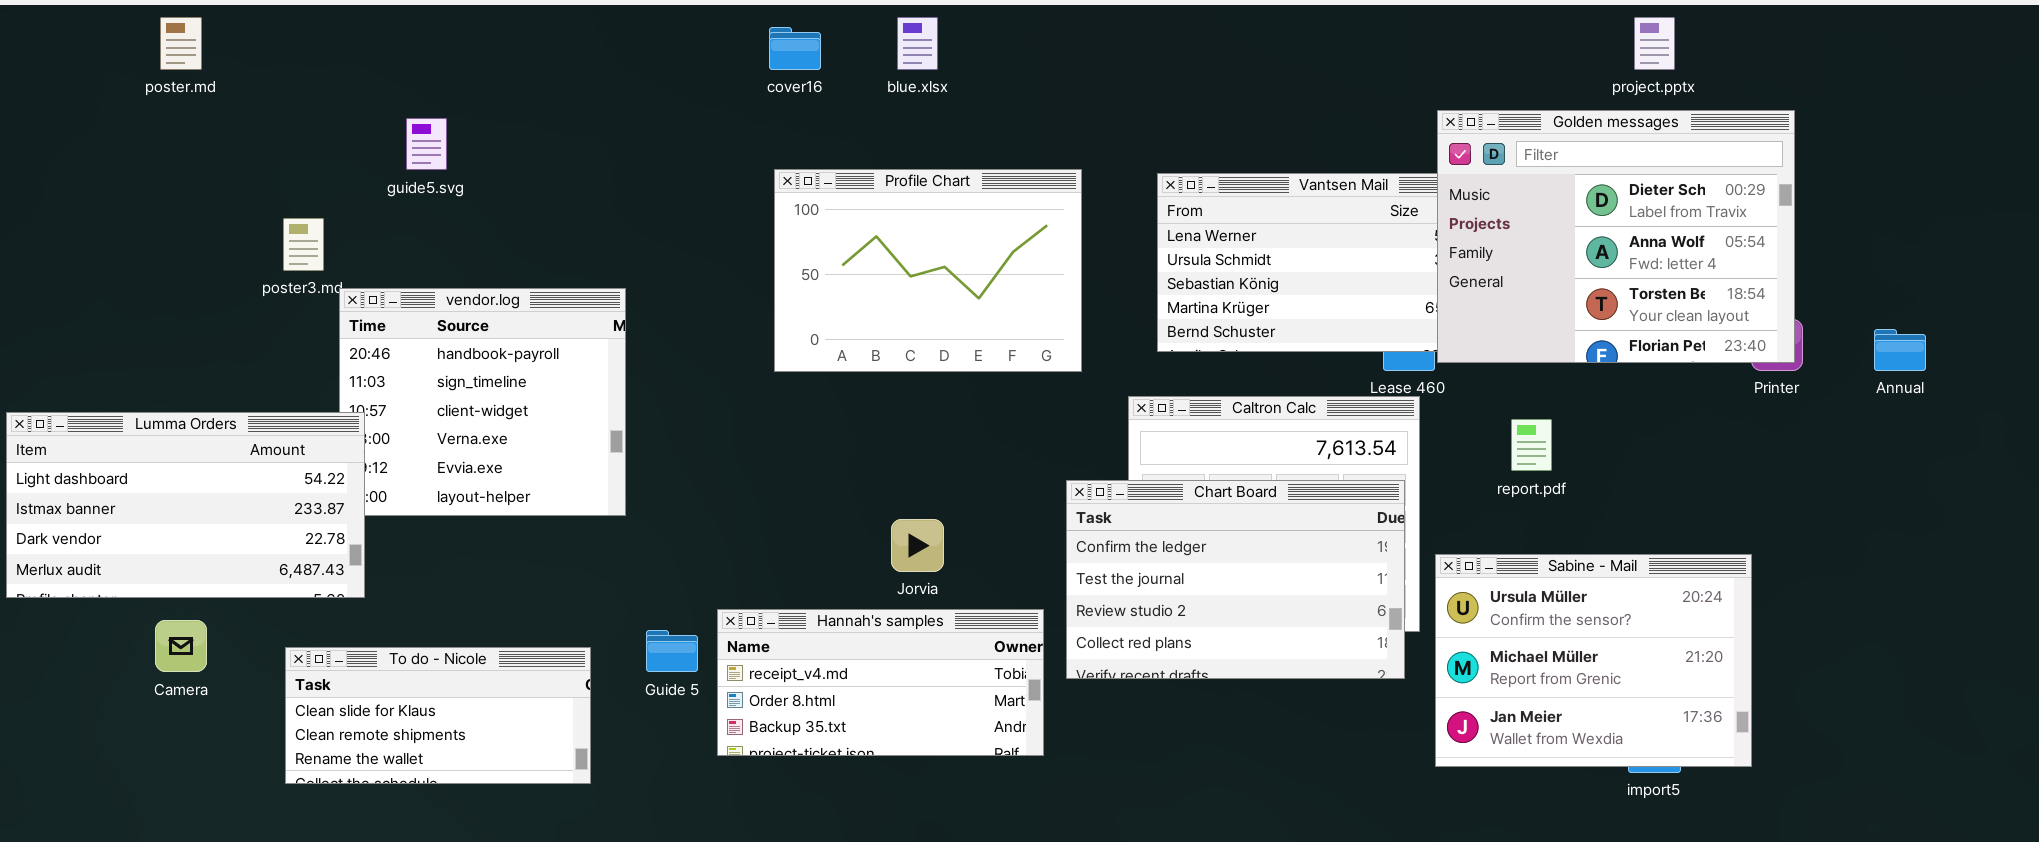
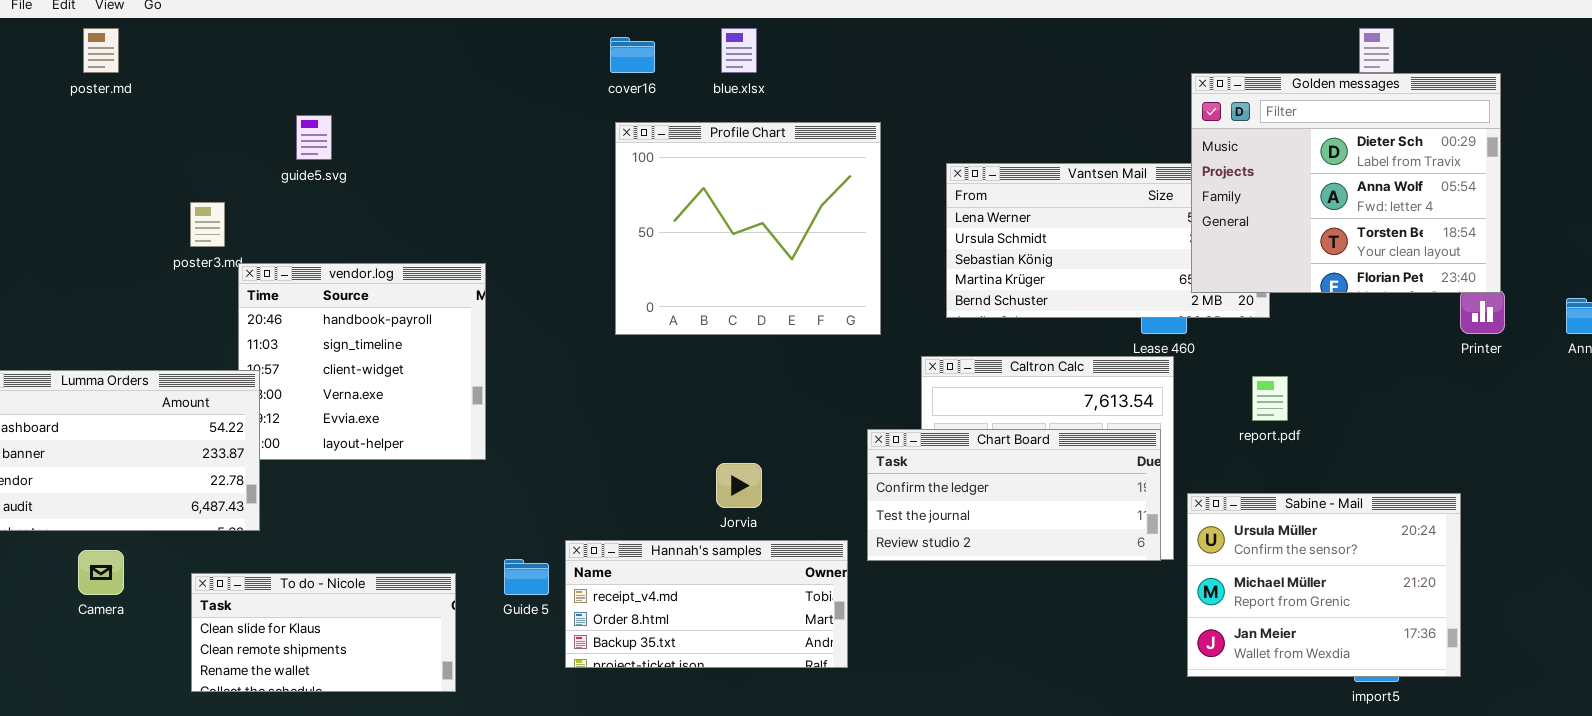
Golden messages: [1437,110,1795,363] -> [1191,73,1501,293], moved
Profile Chart: [774,169,1082,372] -> [615,122,881,335], resized
Chart Board: [1066,480,1405,679] -> [867,429,1161,561], resized

